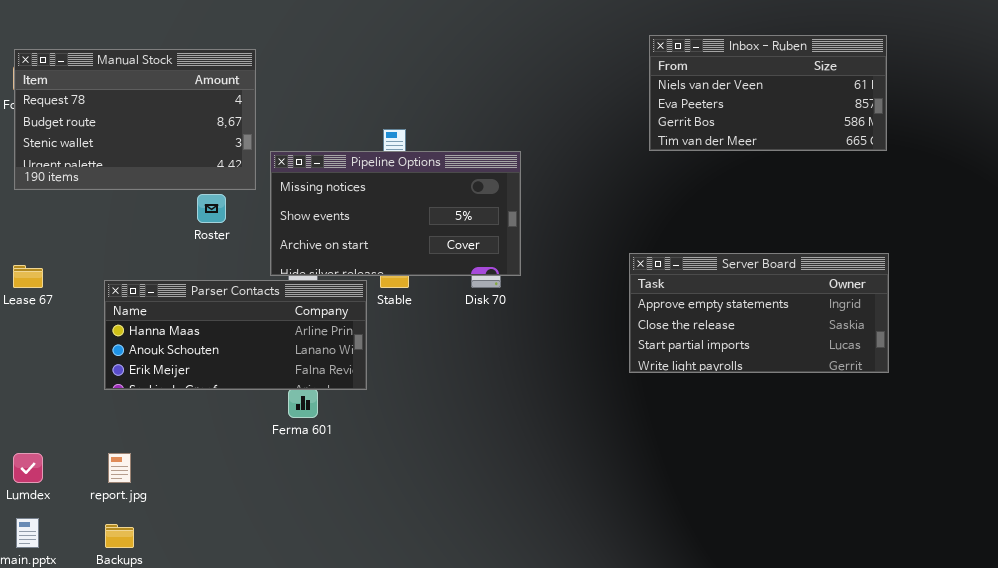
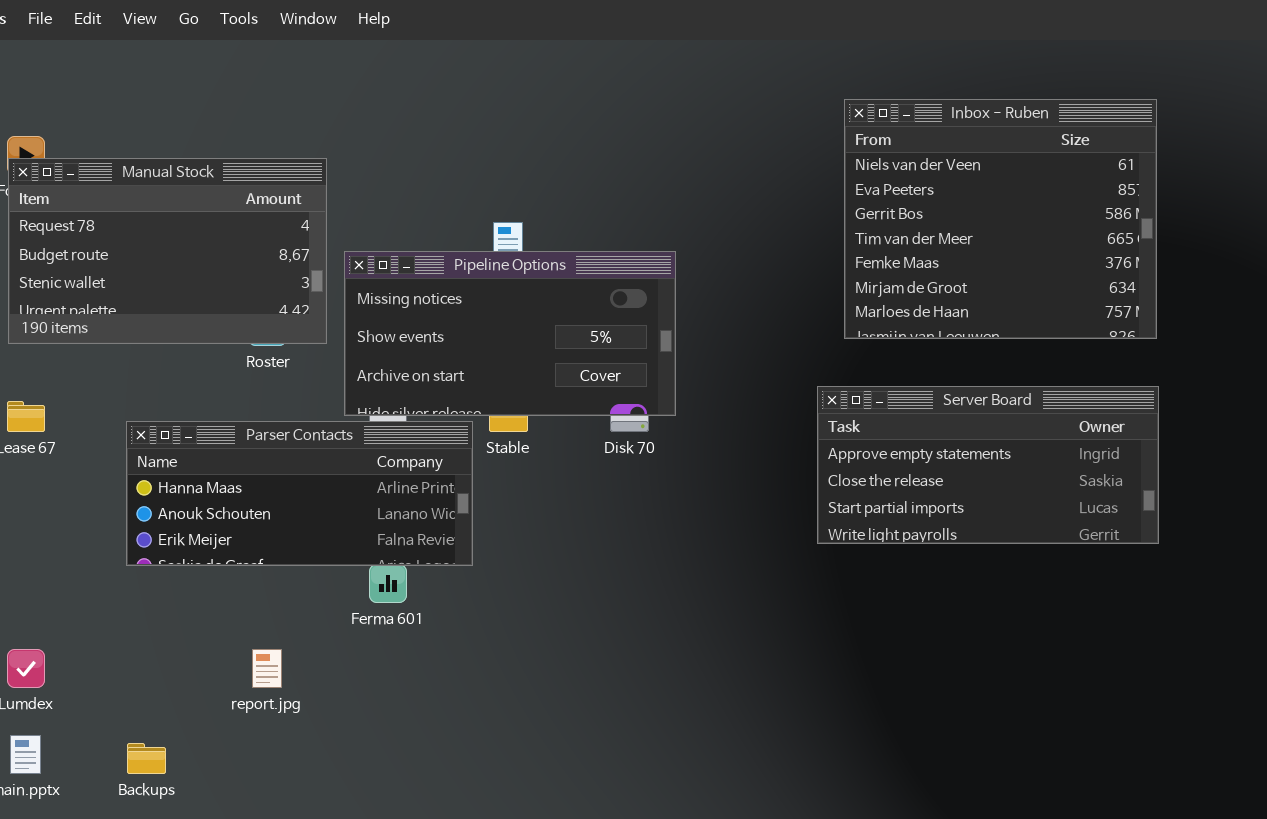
Inbox - Ruben: [649,35,887,151] -> [844,99,1157,339], resized
Manual Stock: [14,49,256,190] -> [8,158,327,344], moved
report.jpg: [108,453,131,483] -> [252,649,282,688], moved

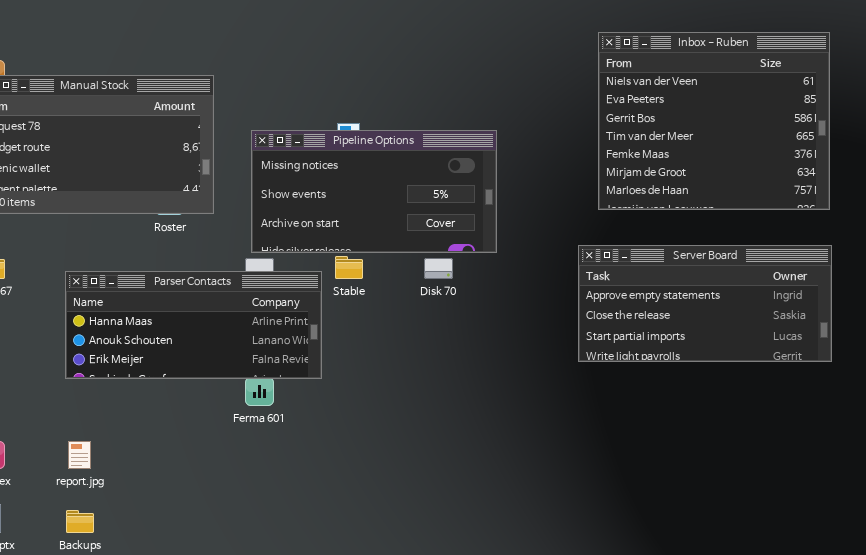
Pipeline Options: [344,251,676,416] -> [251,130,497,253], moved
report.jpg: [252,649,282,688] -> [68,441,91,469], moved

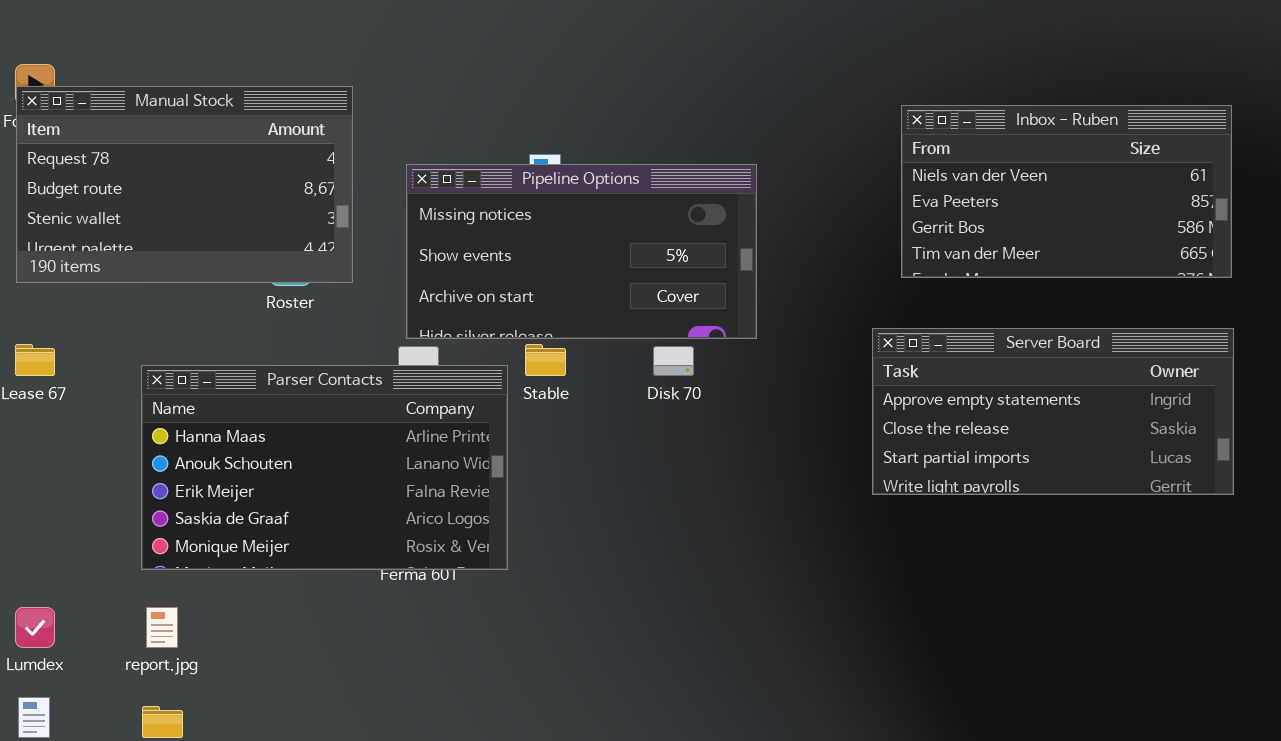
Inbox - Ruben: [598,32,830,210] -> [901,105,1232,278], resized
Parser Contacts: [65,271,322,379] -> [141,365,508,570], resized

